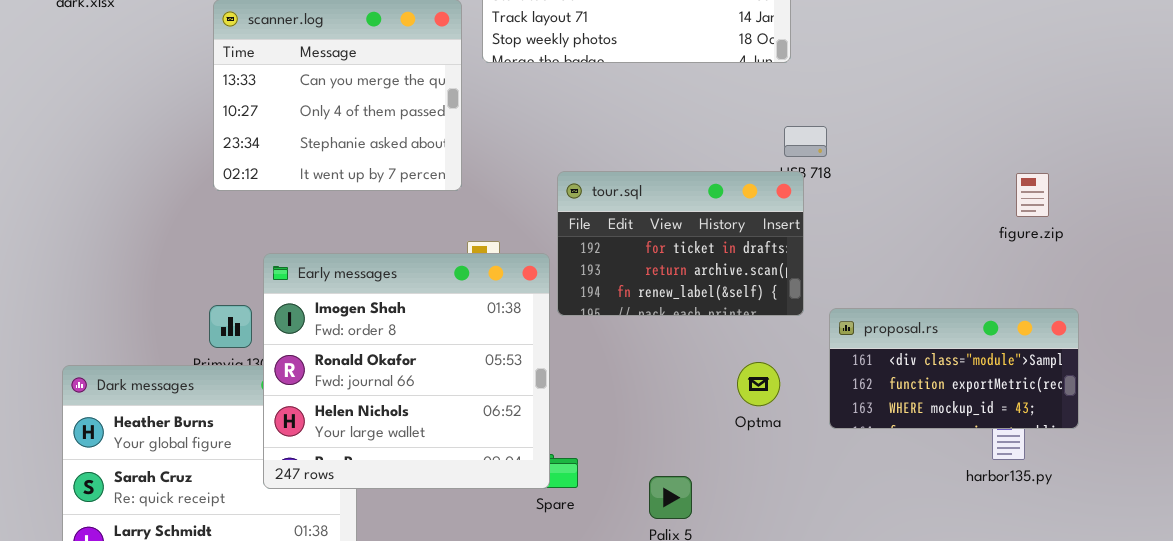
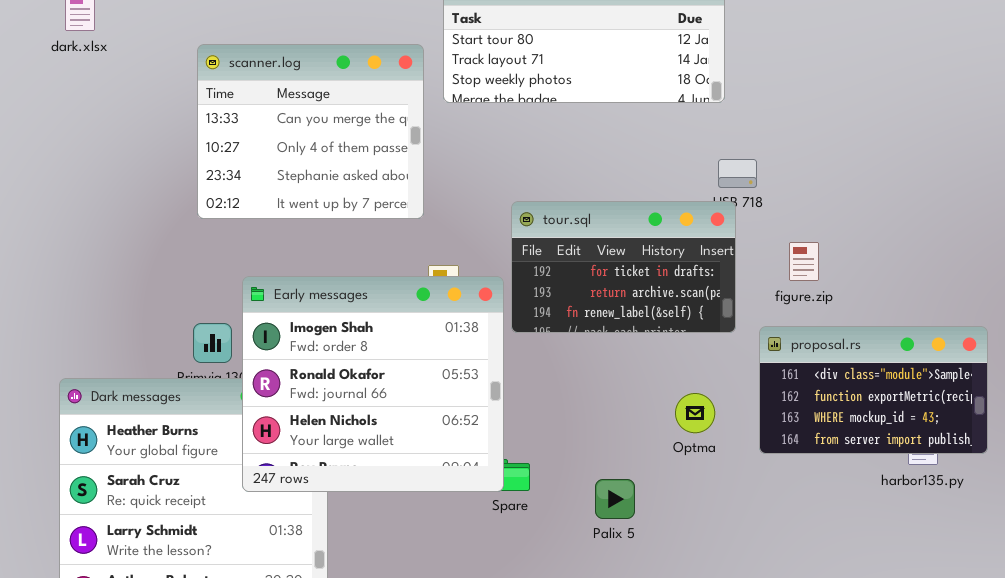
figure.zip: [1016,173,1049,217] -> [789,242,819,281], moved
proposal.rs: [829,308,1079,429] -> [759,326,988,454], resized
Optma: [737,362,780,406] -> [675,393,715,433], moved

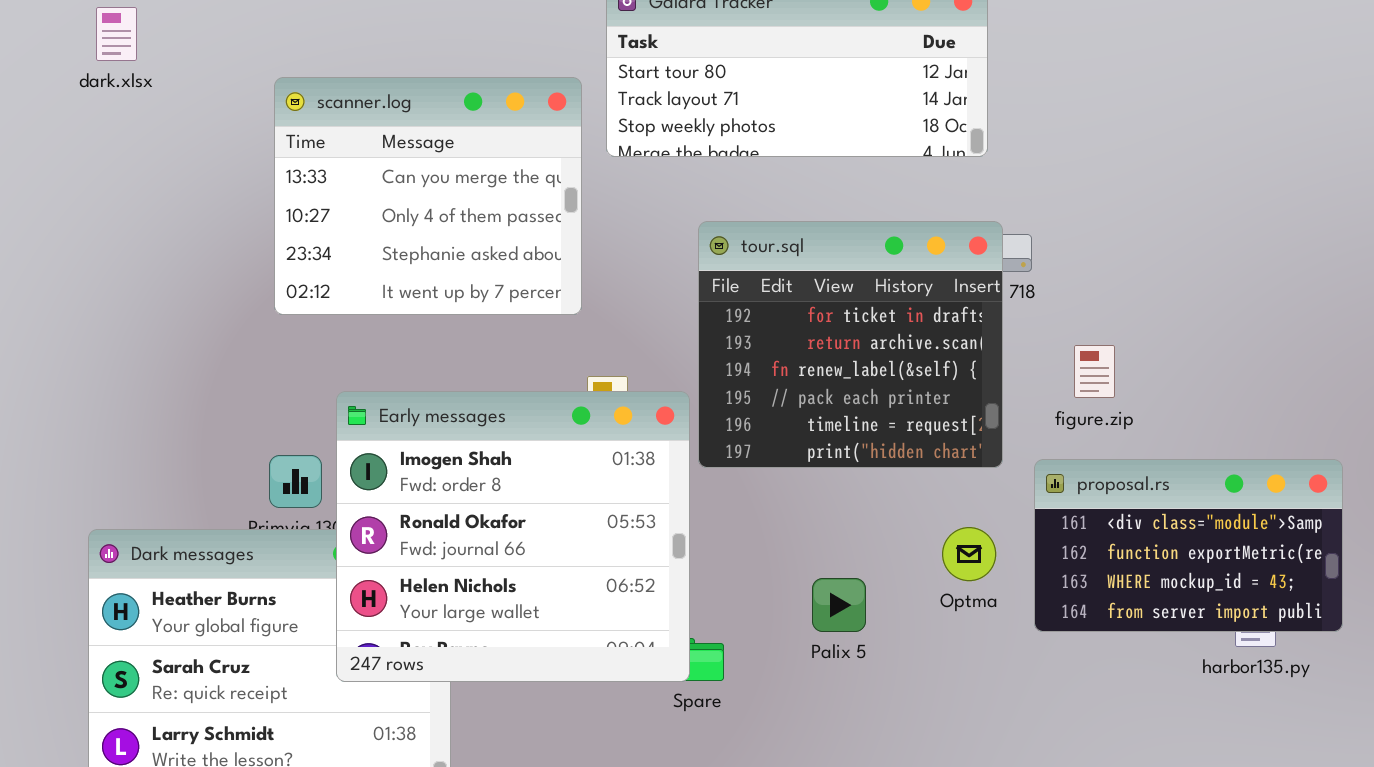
tour.sql: [511,201,736,333] -> [698,221,1003,468], resized
Optma: [675,393,715,433] -> [942,527,996,581], moved
Palix 5: [595,479,635,519] -> [812,578,866,632], moved

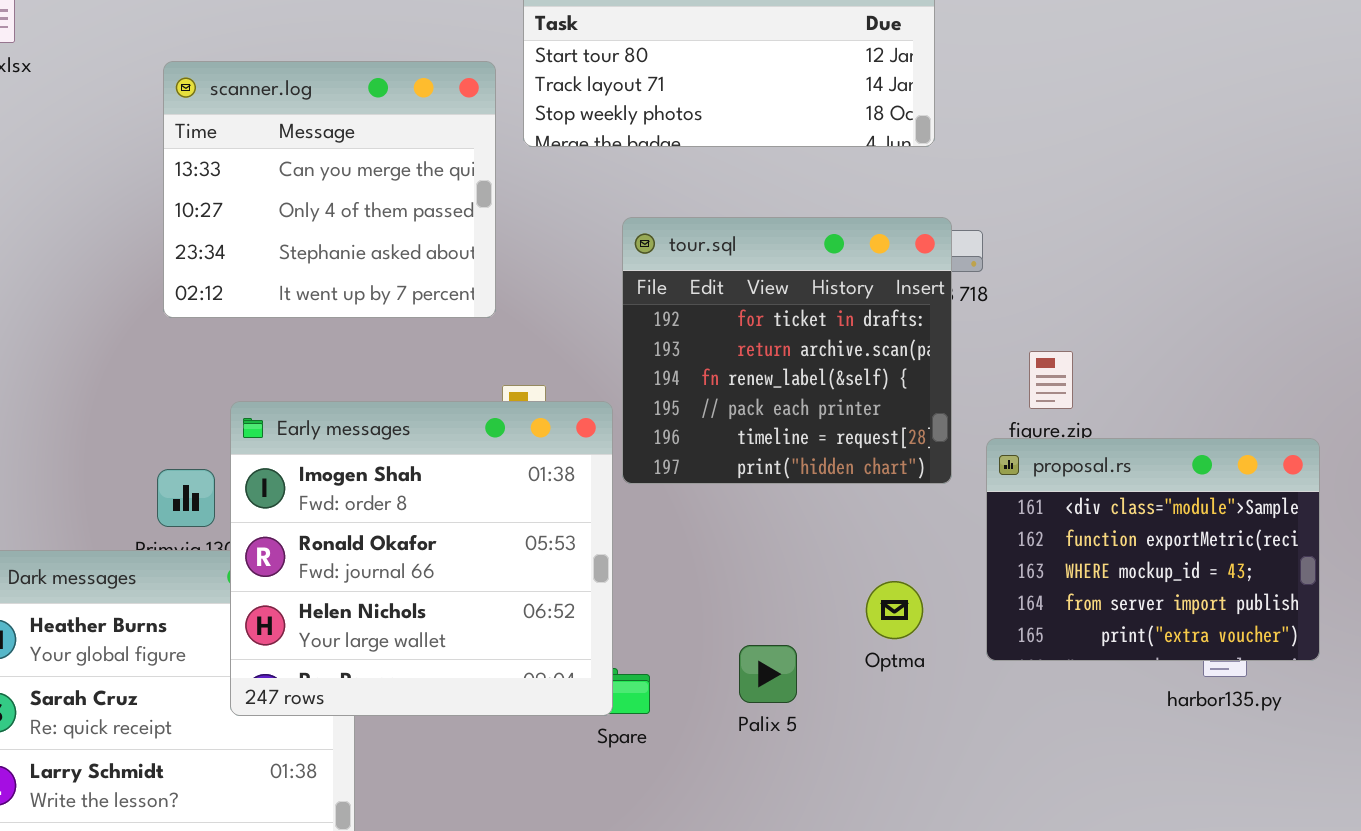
proposal.rs: [1034,459,1343,632] -> [986,438,1320,661], resized
Optma: [942,527,996,581] -> [866,581,923,639], moved
Palix 5: [812,578,866,632] -> [739,645,797,703], moved

